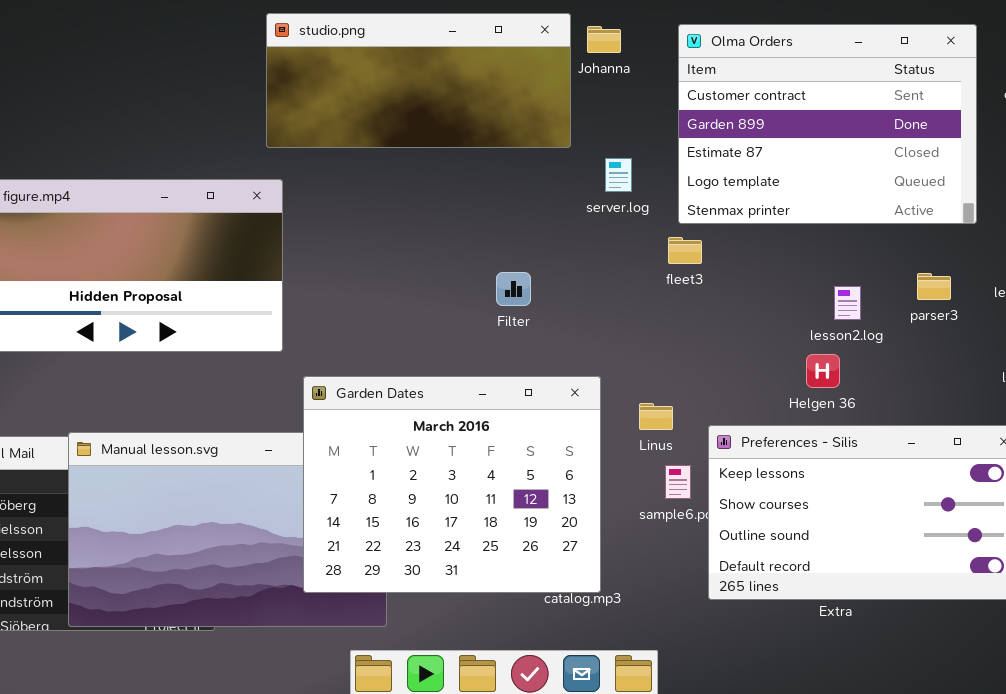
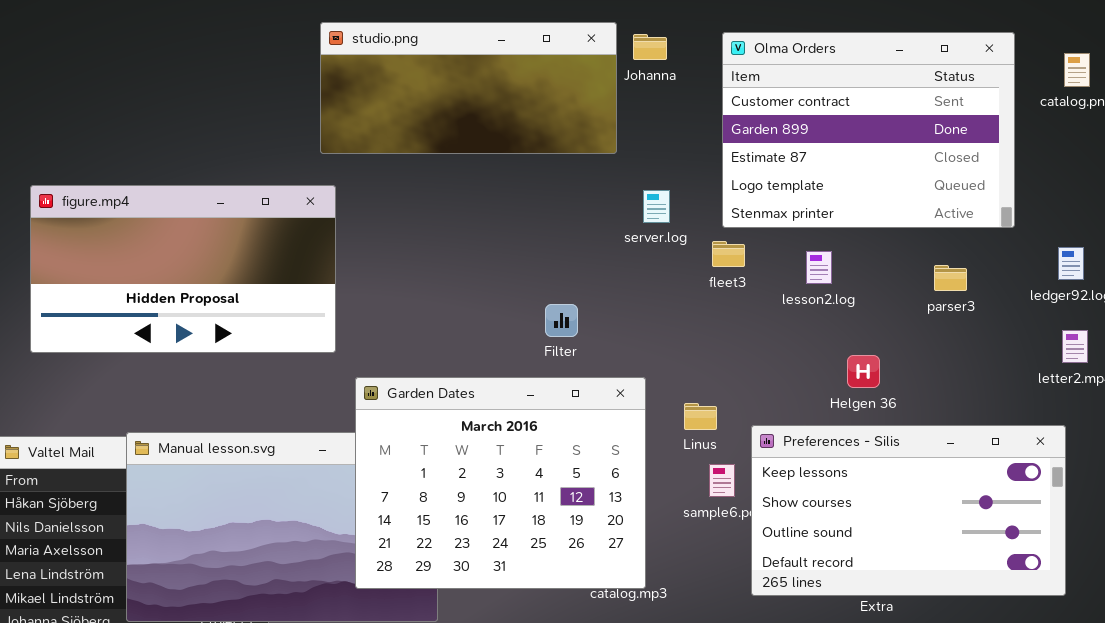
server.log: [605,158,632,192] -> [643,190,670,223], moved
Filter: [496,272,531,306] -> [545,304,578,337], moved
parser3: [917,273,951,300] -> [934,265,967,291], moved
lesson2.log: [834,286,861,320] -> [806,251,832,284], moved

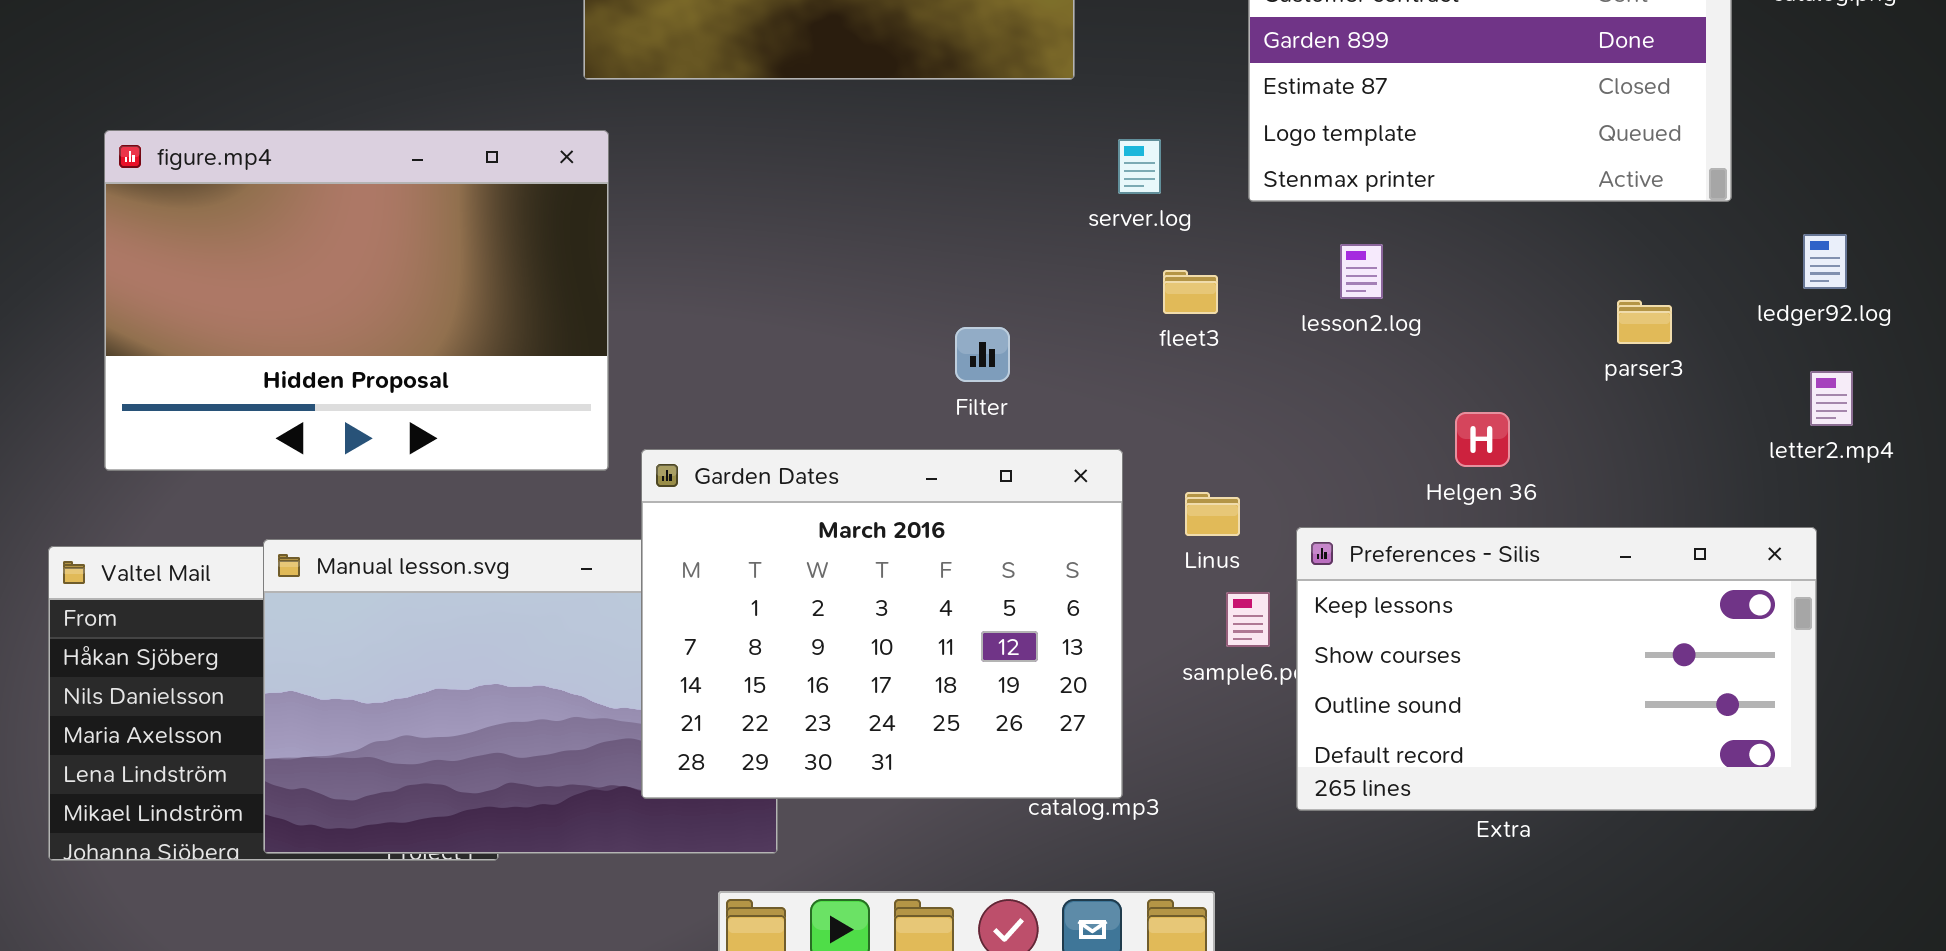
figure.mp4: [30,185,336,353] -> [104,130,609,471], resized
fleet3: [712,241,745,267] -> [1163,270,1218,314], moved
lesson2.log: [806,251,832,284] -> [1340,244,1383,299], moved
parser3: [934,265,967,291] -> [1617,300,1672,344], moved

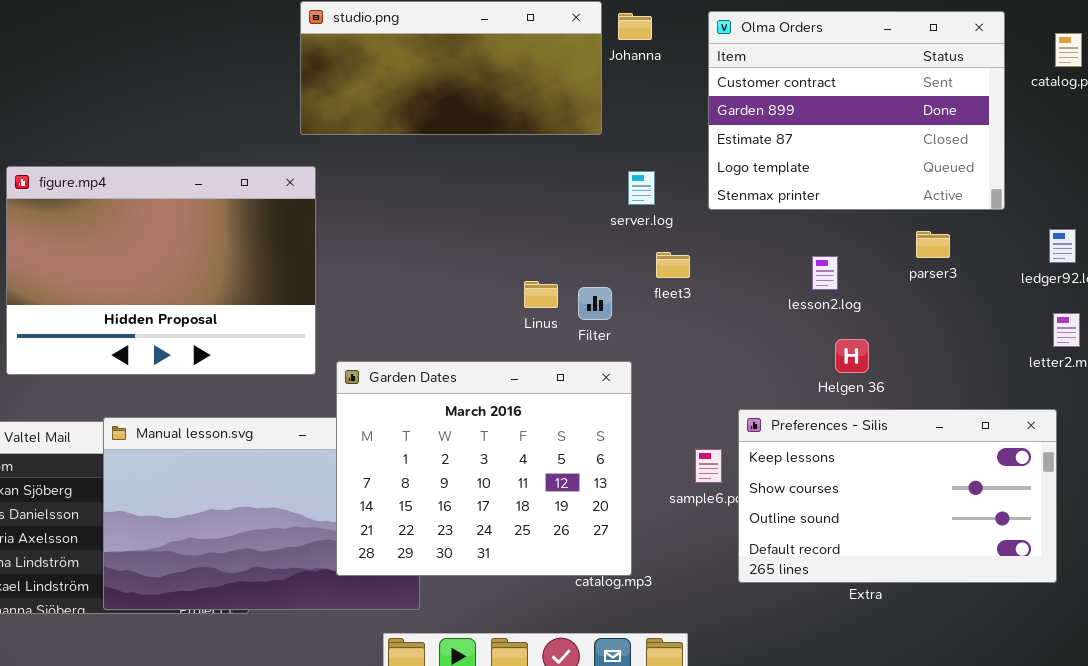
lesson2.log: [1340,244,1383,299] -> [812,256,838,290], moved
parser3: [1617,300,1672,344] -> [916,231,950,258], moved
Filter: [955,327,1010,382] -> [578,287,612,320], moved
Linus: [1185,492,1240,536] -> [524,281,558,308], moved

